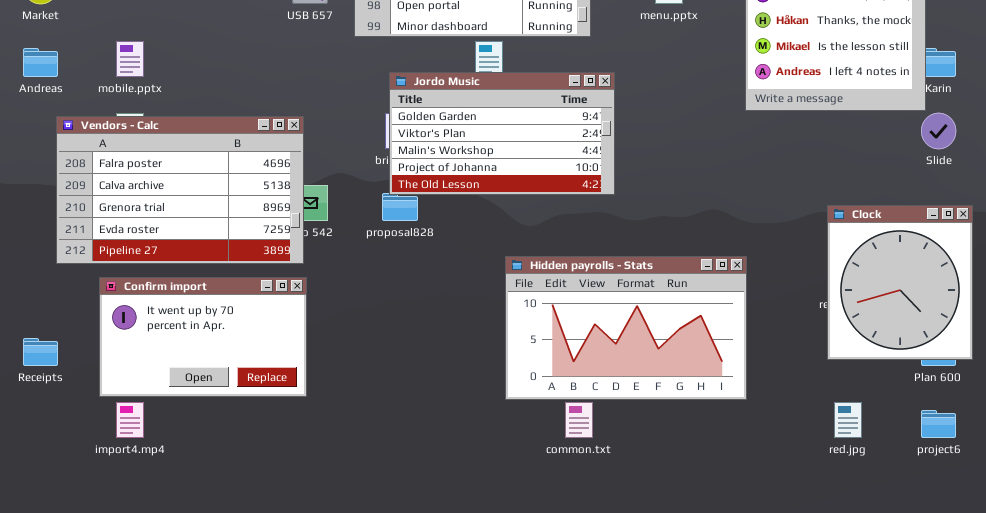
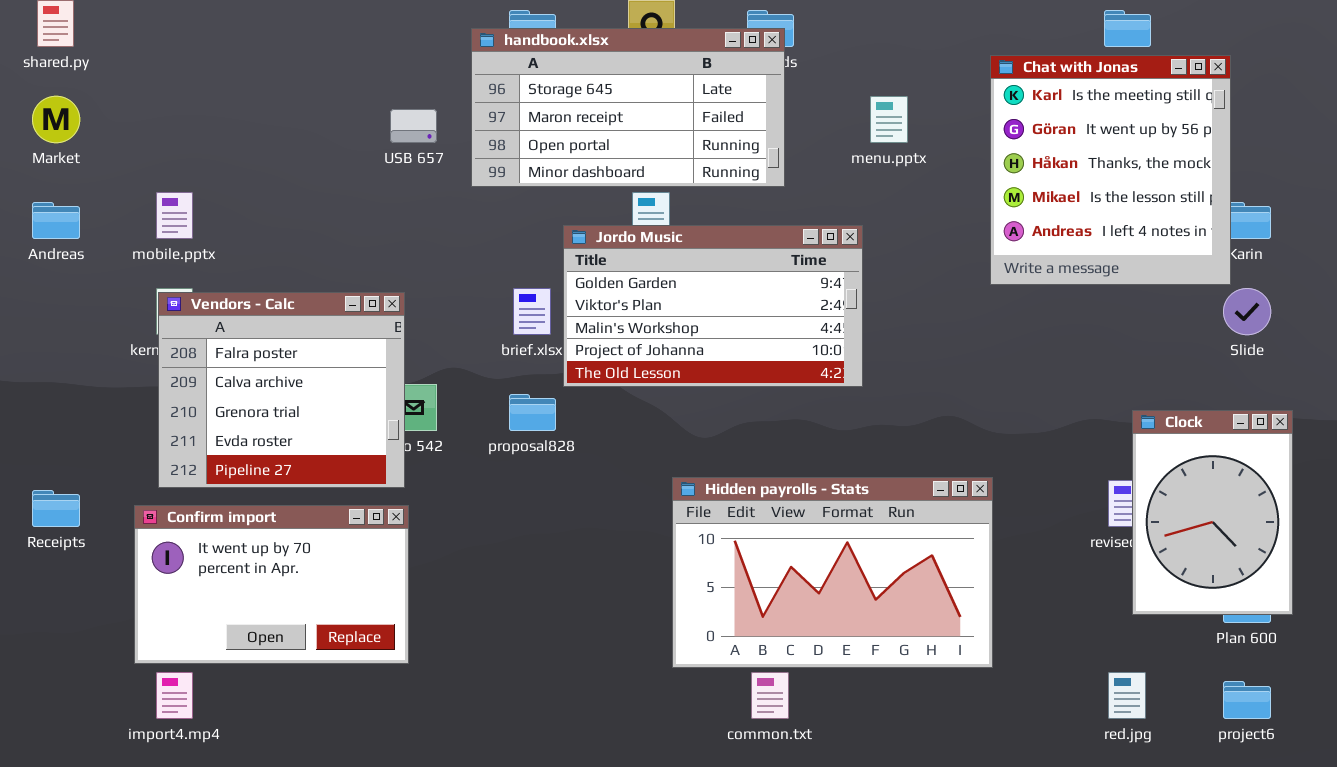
Jordo Music: [389,72,615,195] -> [563,225,863,387], moved
Vendors - Calc: [56,116,304,264] -> [158,292,405,488], resized
Clock: [827,205,973,360] -> [1132,410,1293,615], resized
Receipts: [23,338,58,366] -> [32,490,80,527], moved

